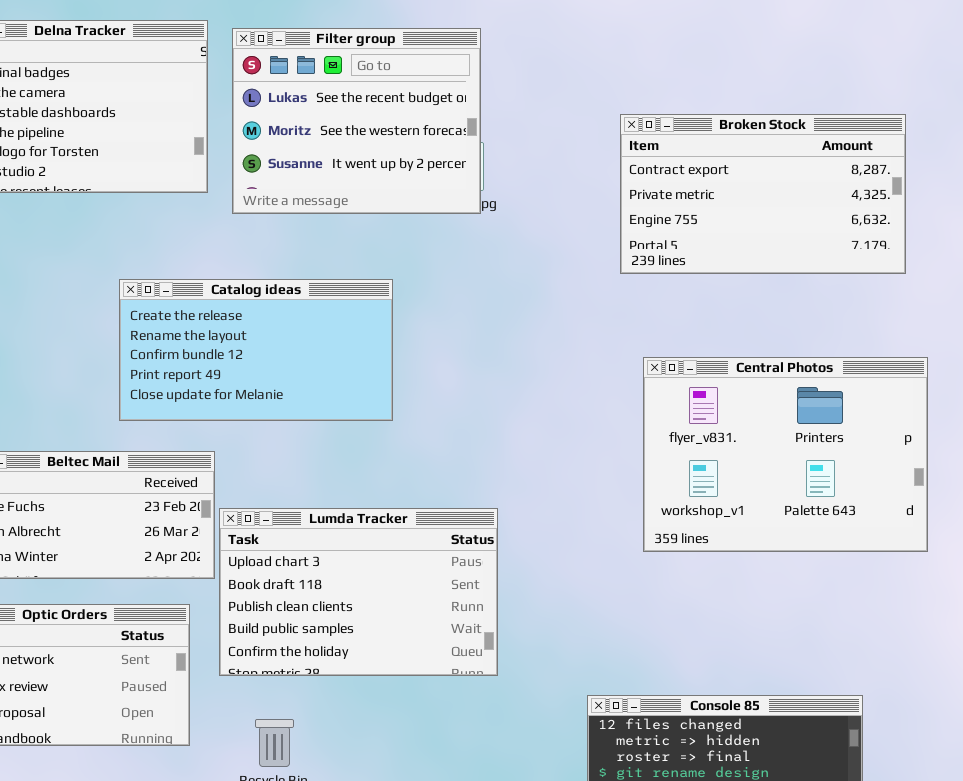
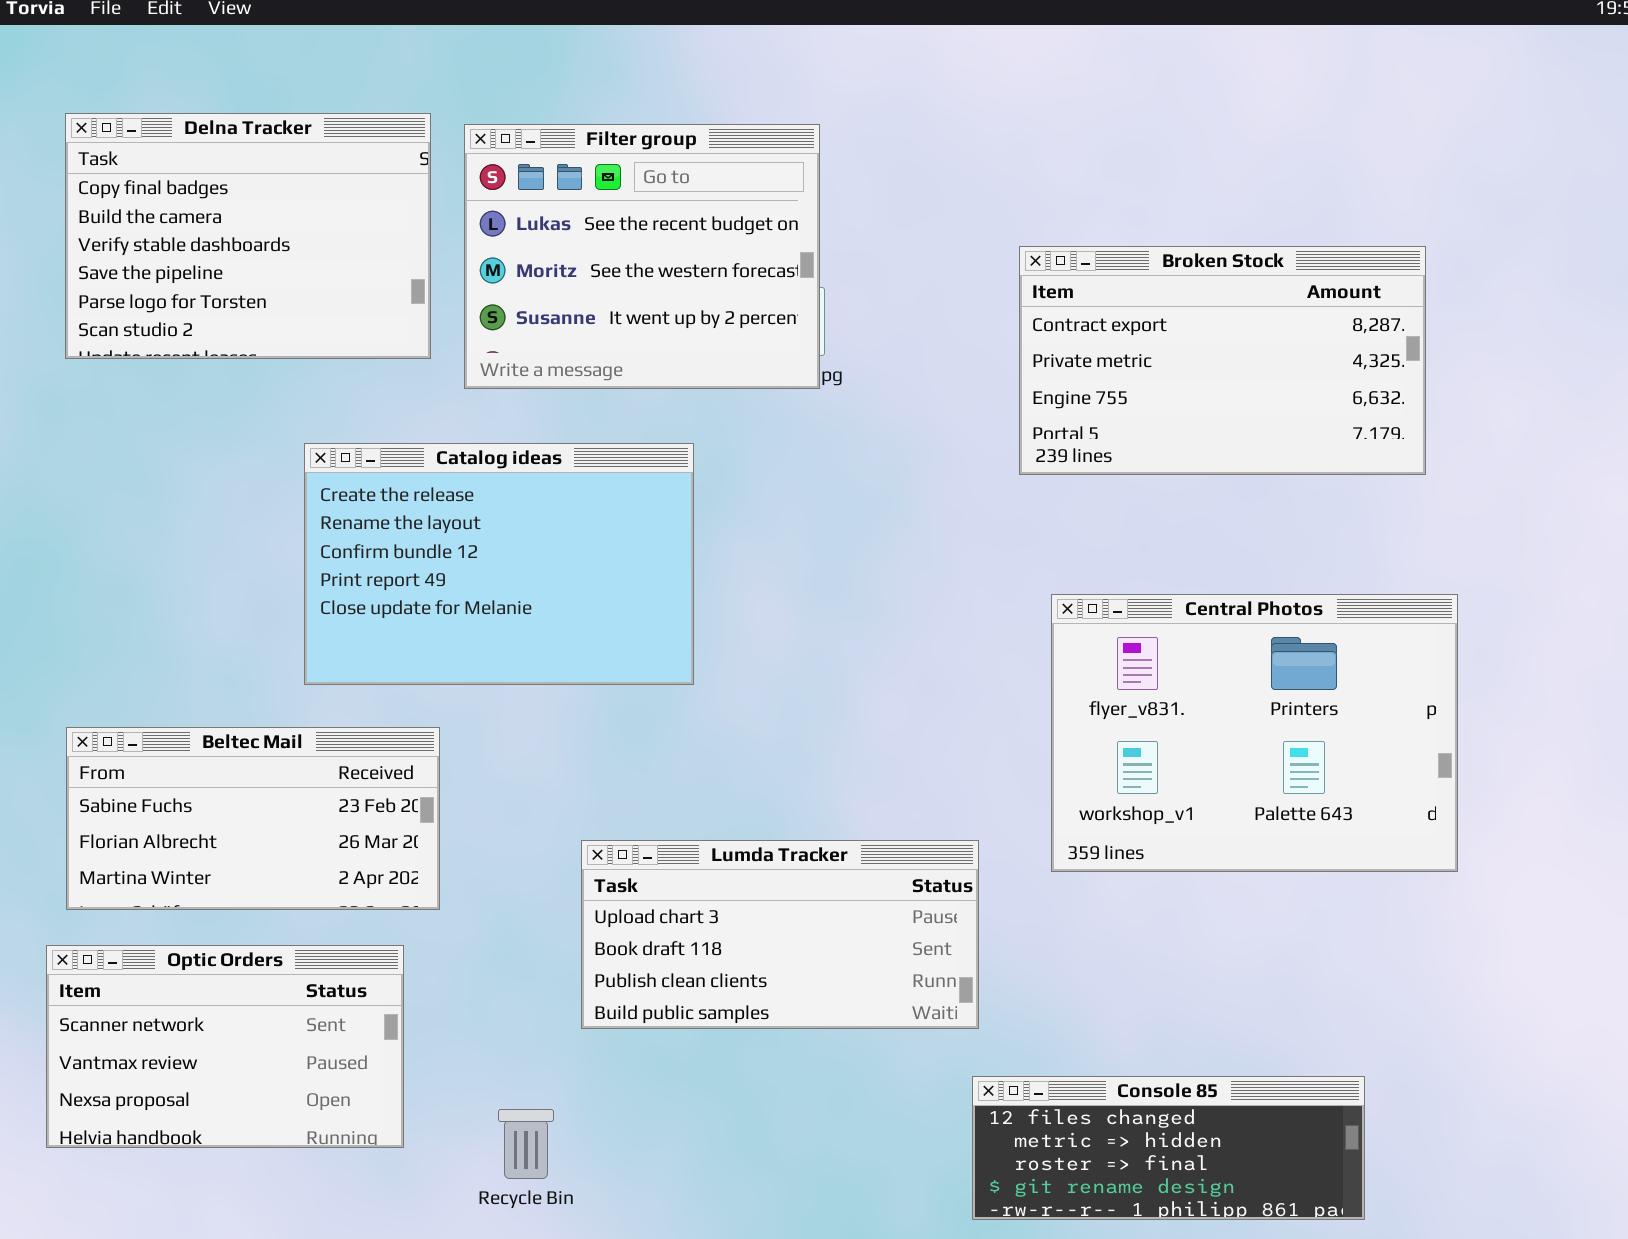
Catalog ideas: [119,279,393,421] -> [304,443,694,685], resized
Lumda Tracker: [219,508,498,676] -> [581,840,979,1029], moved, resized

